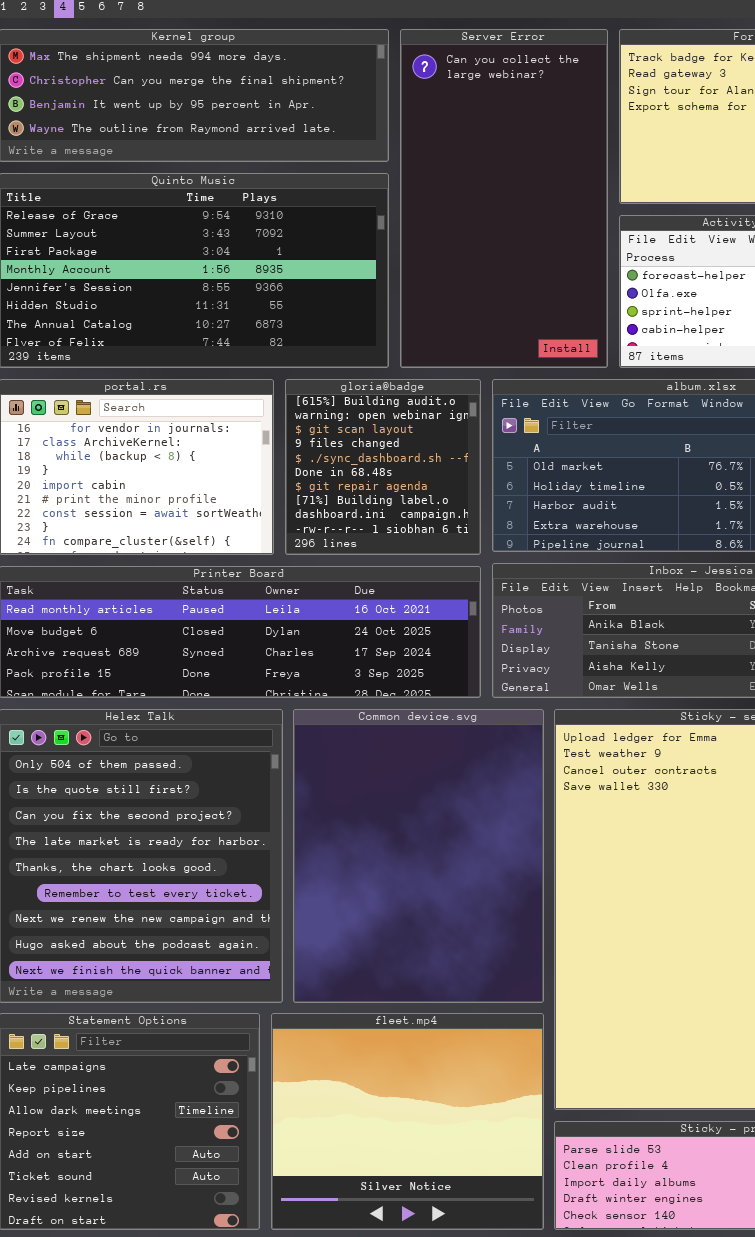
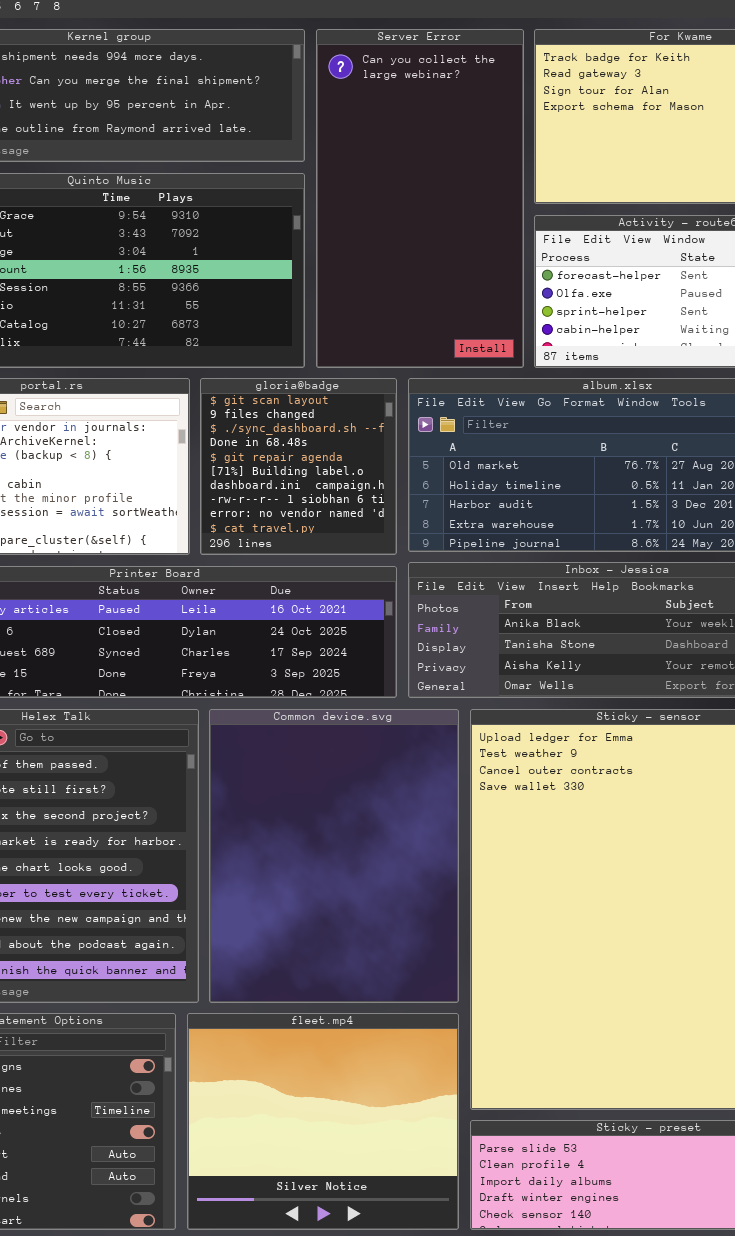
gloria@badge: [285,379,481,555] -> [200,378,397,555], scrolled down 2 rows

